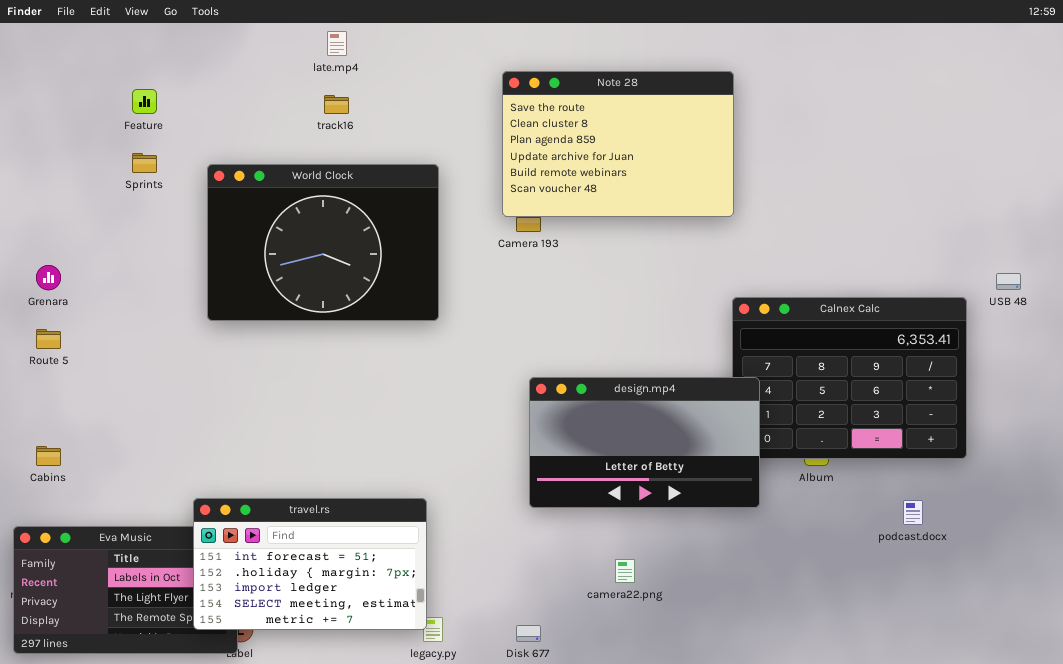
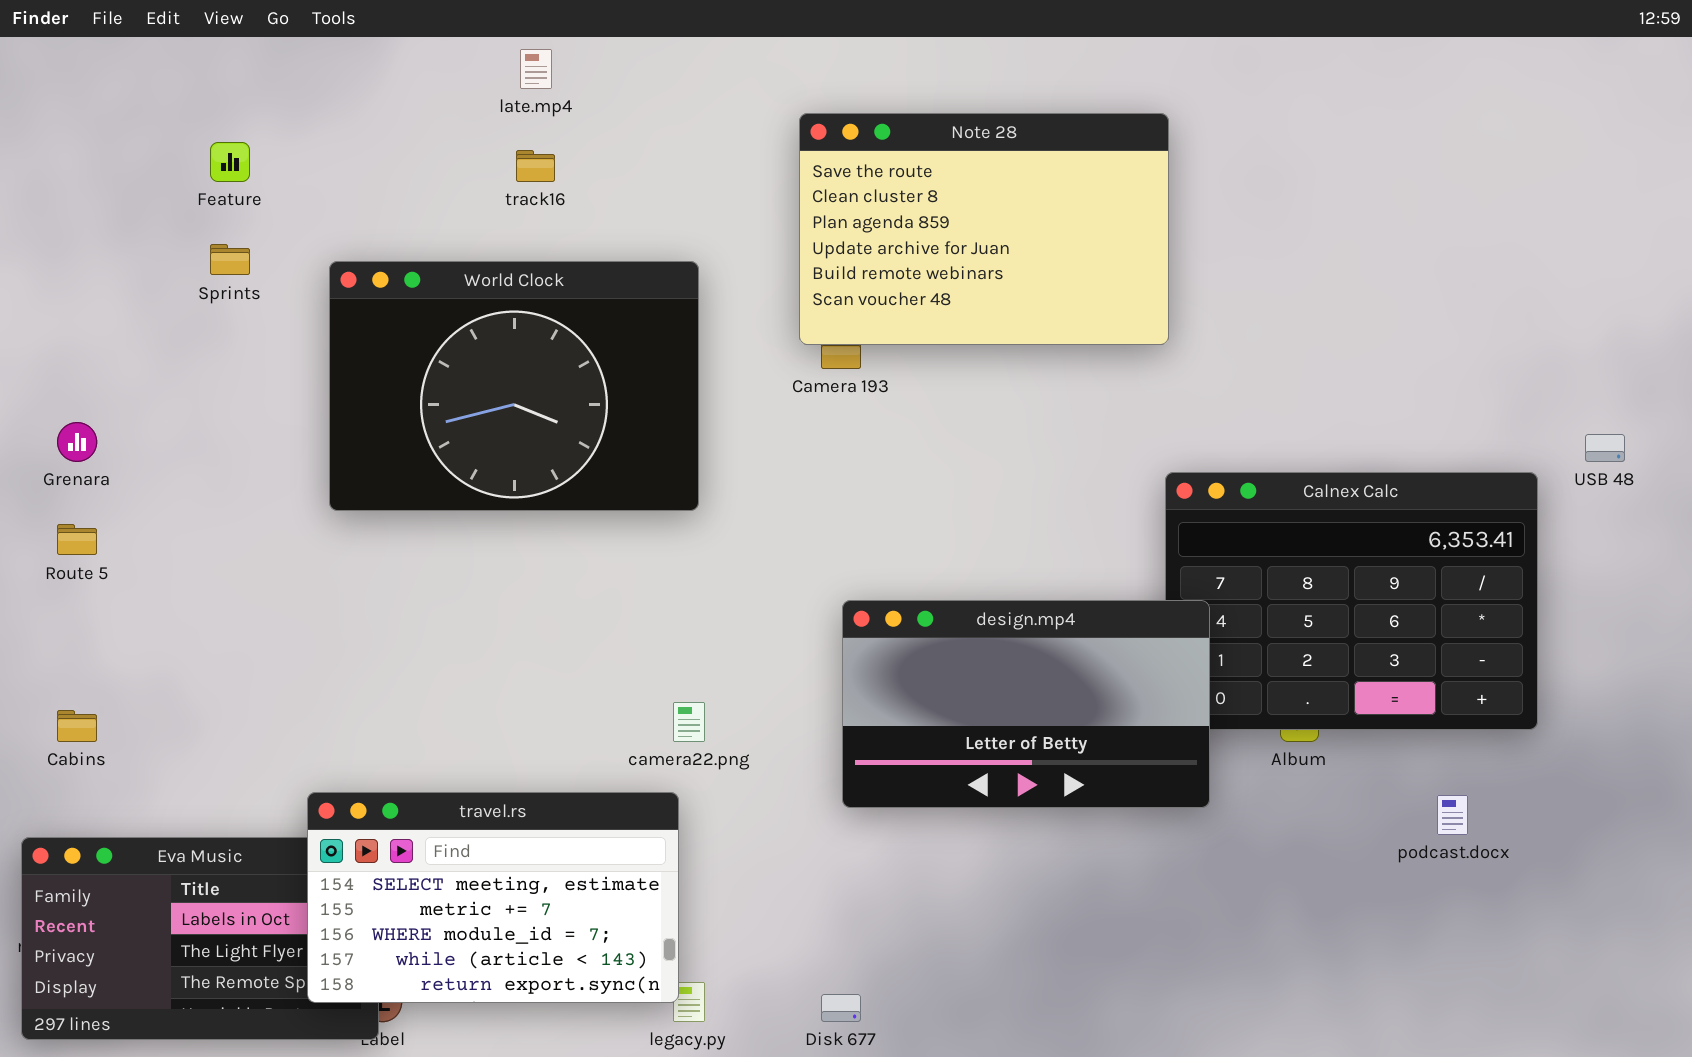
travel.rs: [193,498,427,630] -> [307,792,679,1003], scrolled down 3 rows
camera22.png: [615,559,635,583] -> [673,702,705,742], moved

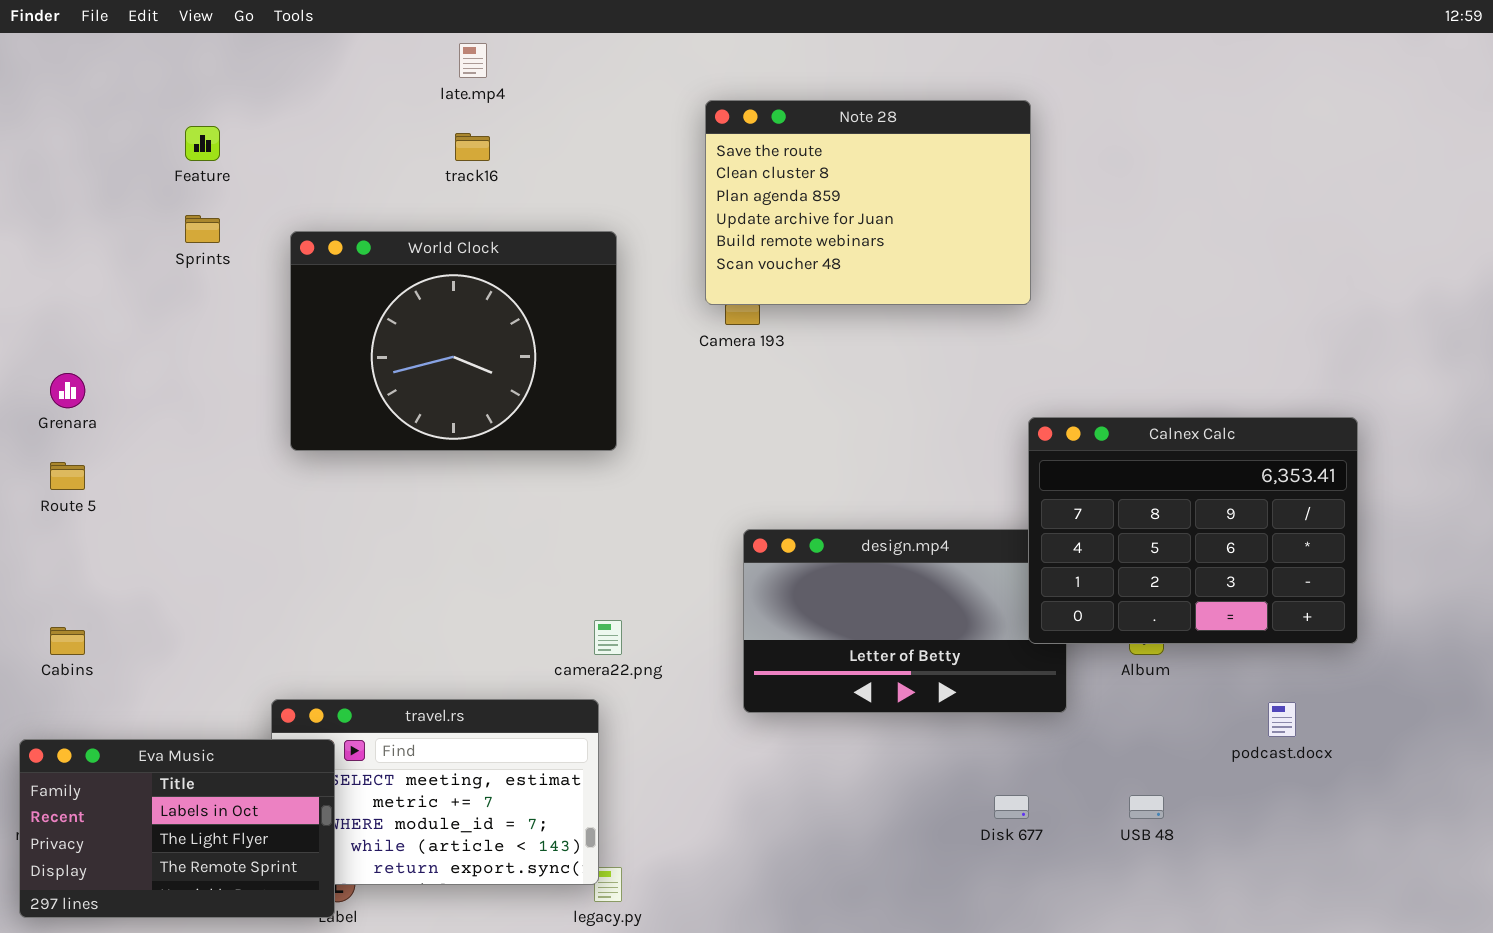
USB 48: [1585,434,1625,462] -> [1129,795,1164,819], moved
Calnex Calc: [1165,472,1538,730] -> [1028,417,1358,644], raised
Eva Music: [21,837,379,1040] -> [19,739,335,918], raised
Disk 677: [821,994,861,1022] -> [994,795,1029,819], moved

